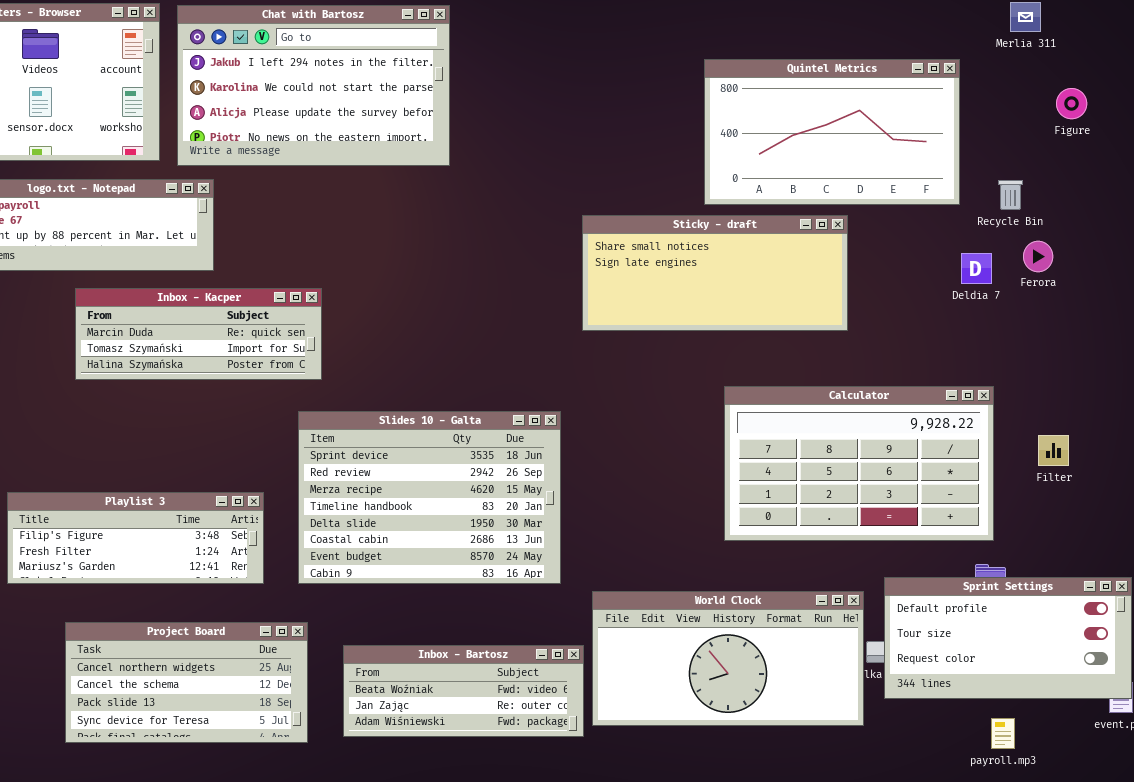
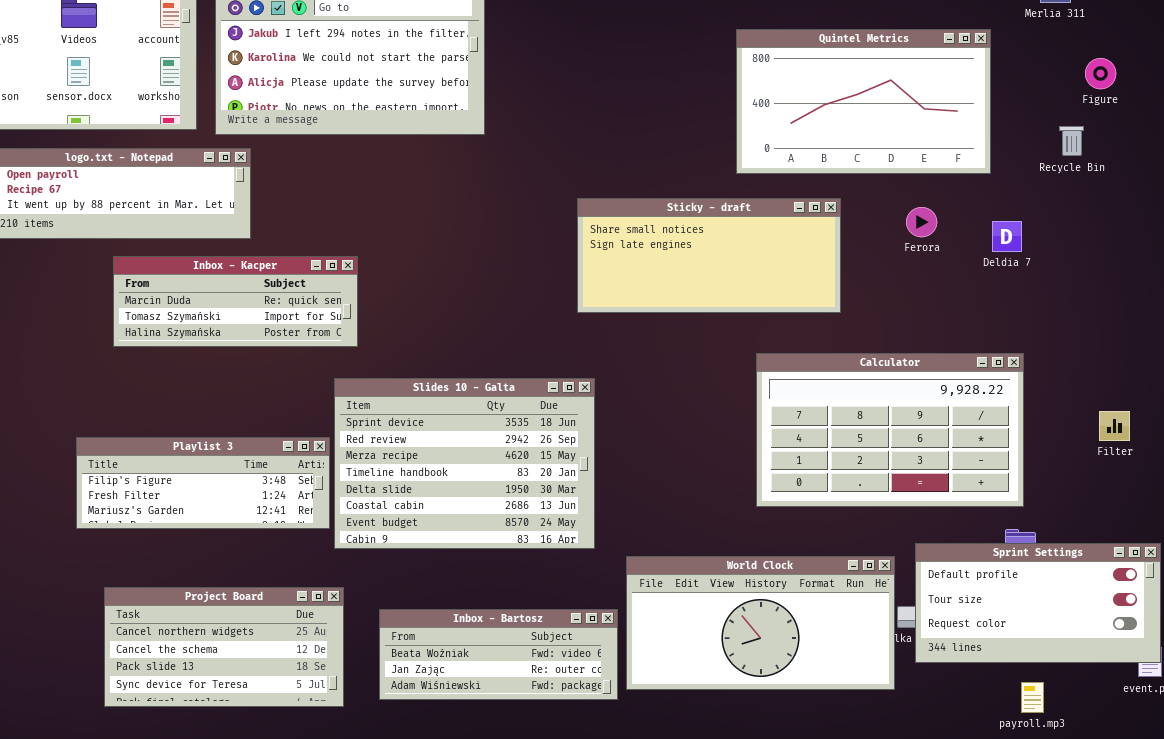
Recycle Bin: [998,180,1023,210] -> [1059,126,1084,156], moved
Sticky - draft: [582,215,848,331] -> [577,198,841,313], moved
Ferora: [1023,241,1053,272] -> [906,207,937,237], moved
Filter: [1038,435,1069,466] -> [1099,411,1130,441], moved
Playlist 3: [7,492,264,584] -> [76,437,330,529], moved

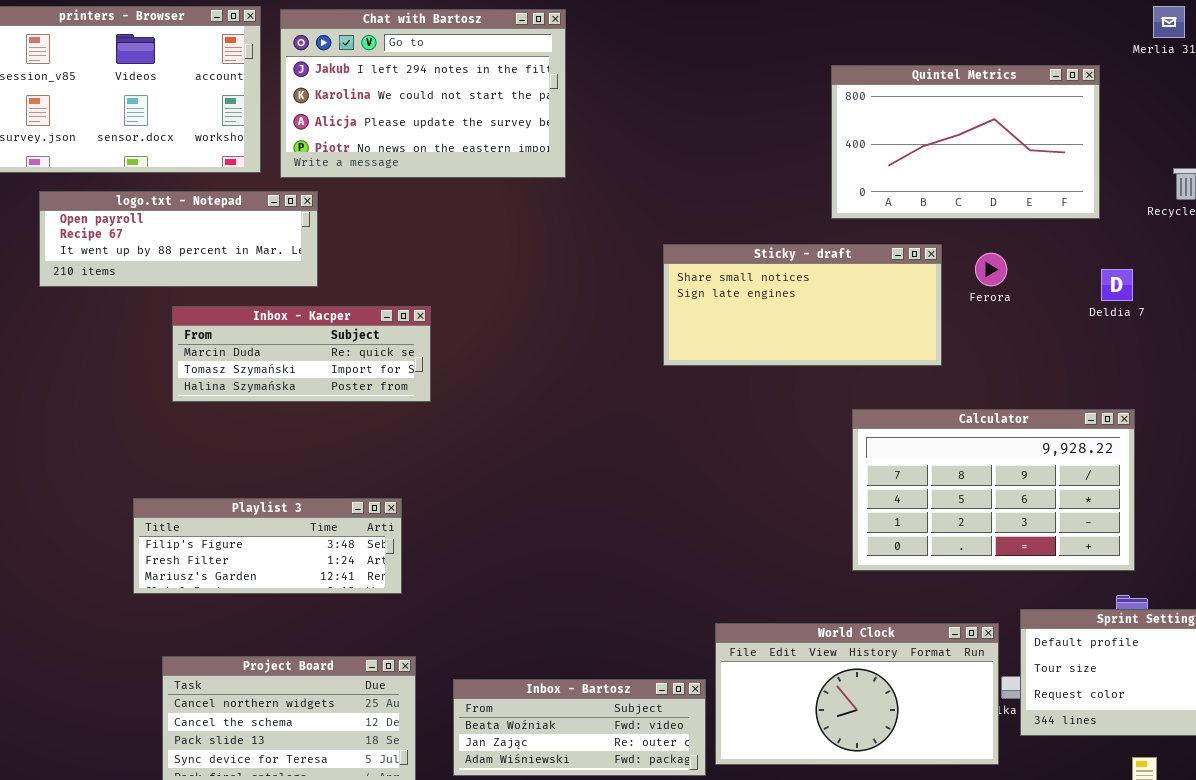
Ferora: [906,207,937,237] -> [975,253,1007,286], moved
Slides 10 - Galta: [334,378,595,549] -> none, closed

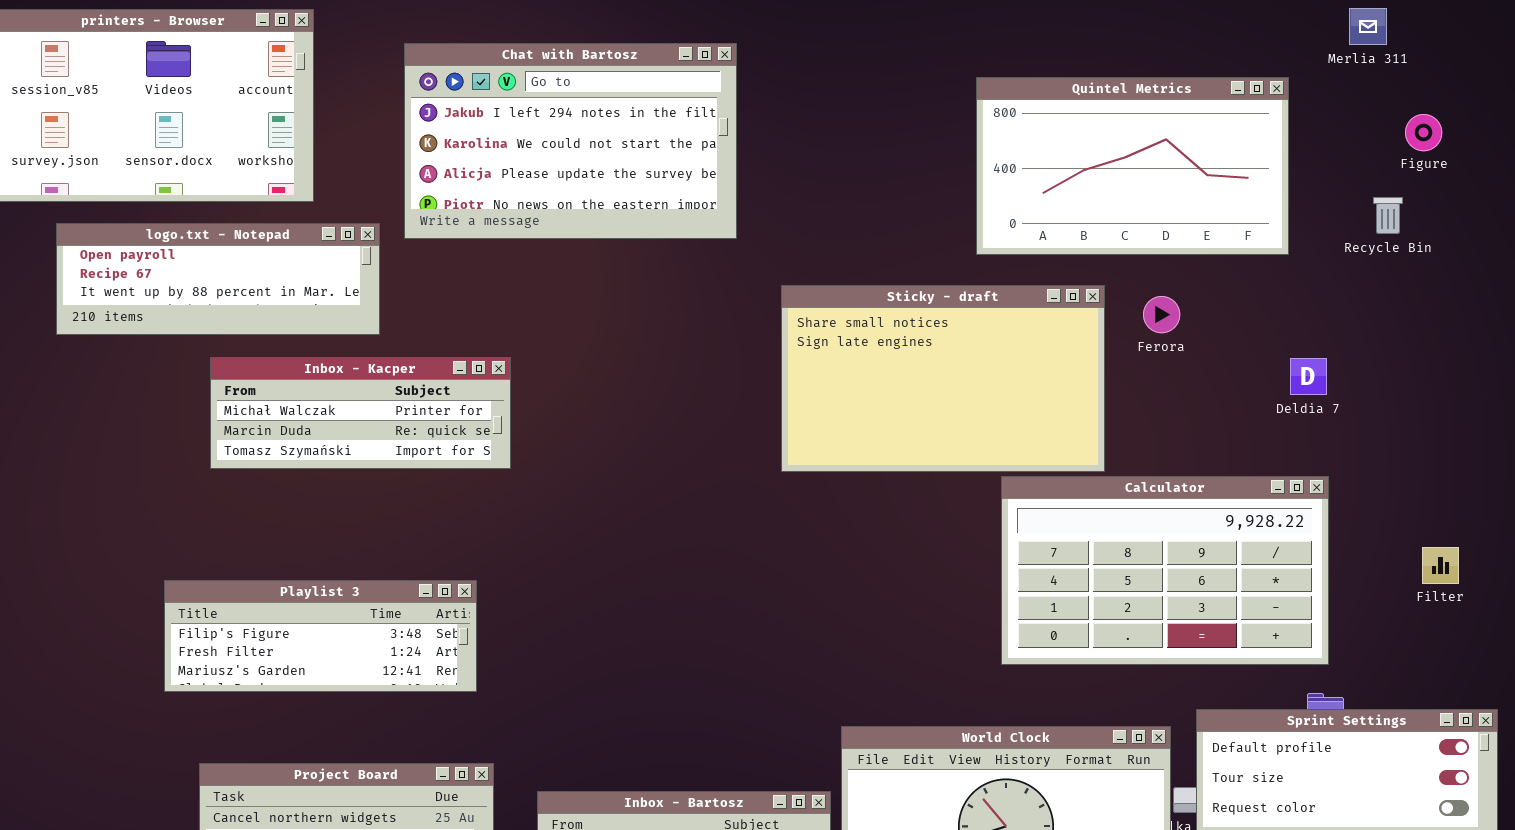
Chat with Bartosz: [280,9,566,178] -> [404,43,737,239], moved
Sticky - draft: [663,244,942,366] -> [781,285,1105,472], resized
Deldia 7: [1101,269,1133,301] -> [1290,358,1327,395], moved
Inbox - Kacper: [172,306,431,402] -> [210,357,511,469], scrolled up 1 row

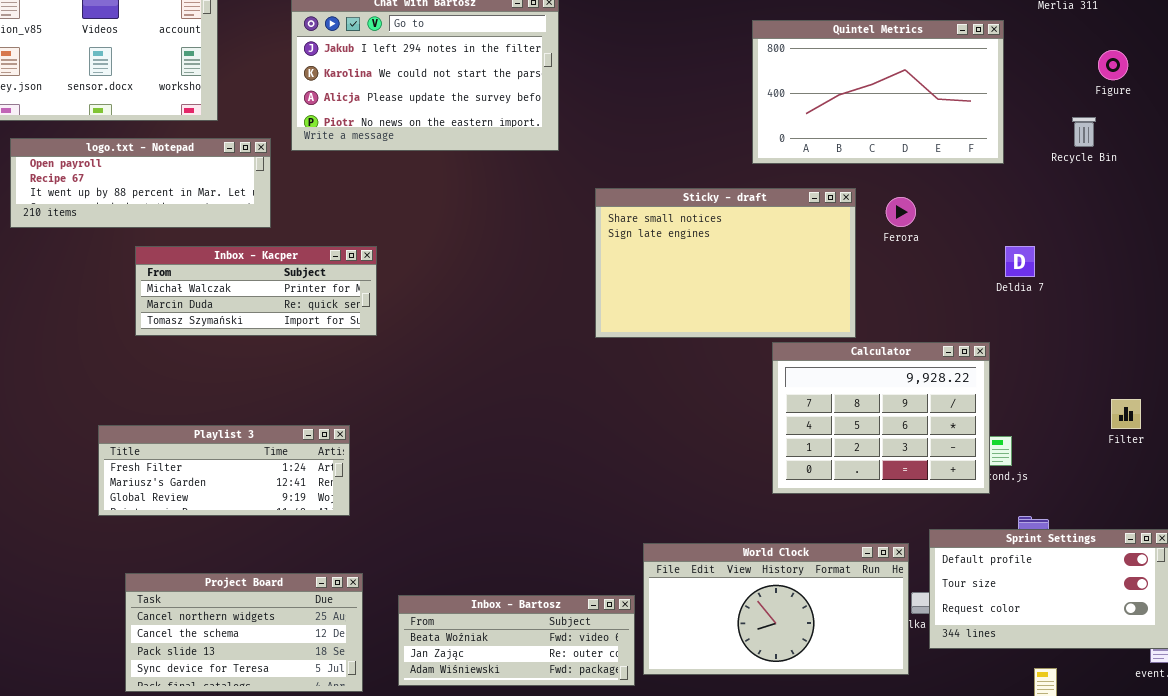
Calculator: [1001,476,1329,665] -> [772,342,990,494], resized
Playlist 3: [164,580,477,692] -> [98,425,350,516], scrolled down 1 row

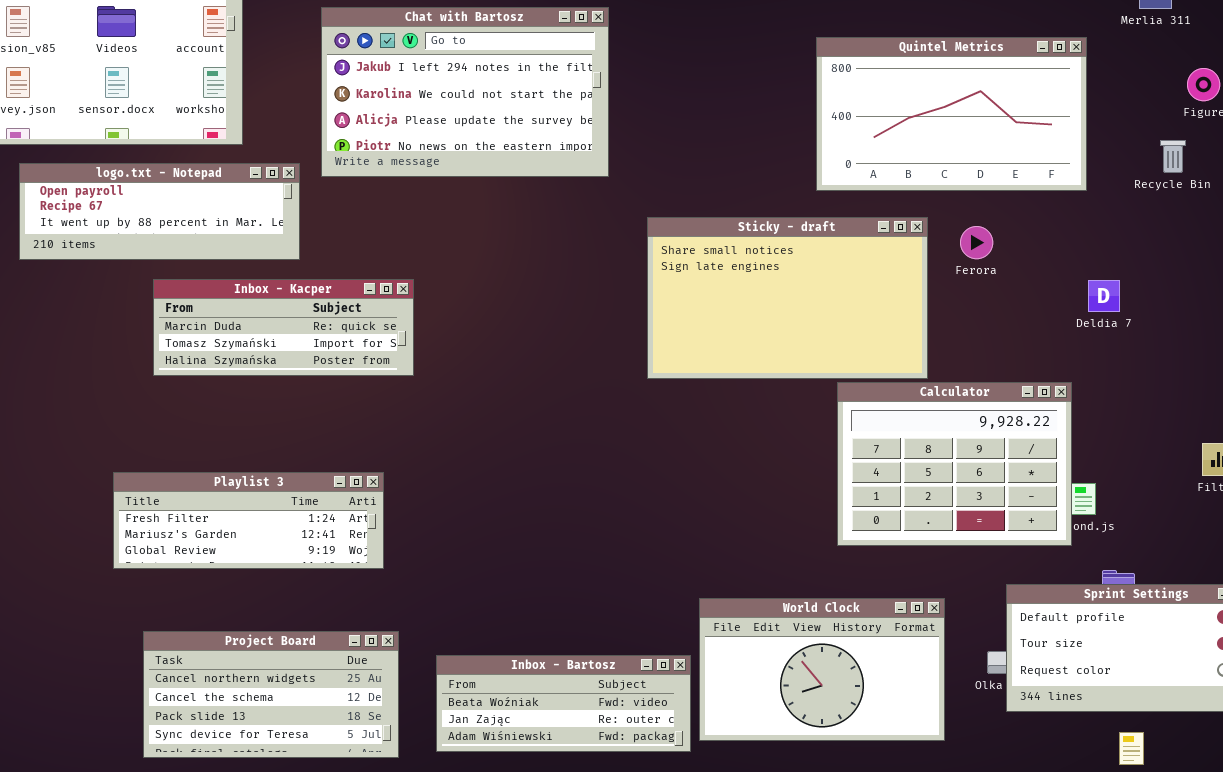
Inbox - Kacper: [135,246,377,336] -> [153,279,414,376], scrolled down 1 row
World Clock: [643,543,909,675] -> [699,598,945,741], resized

